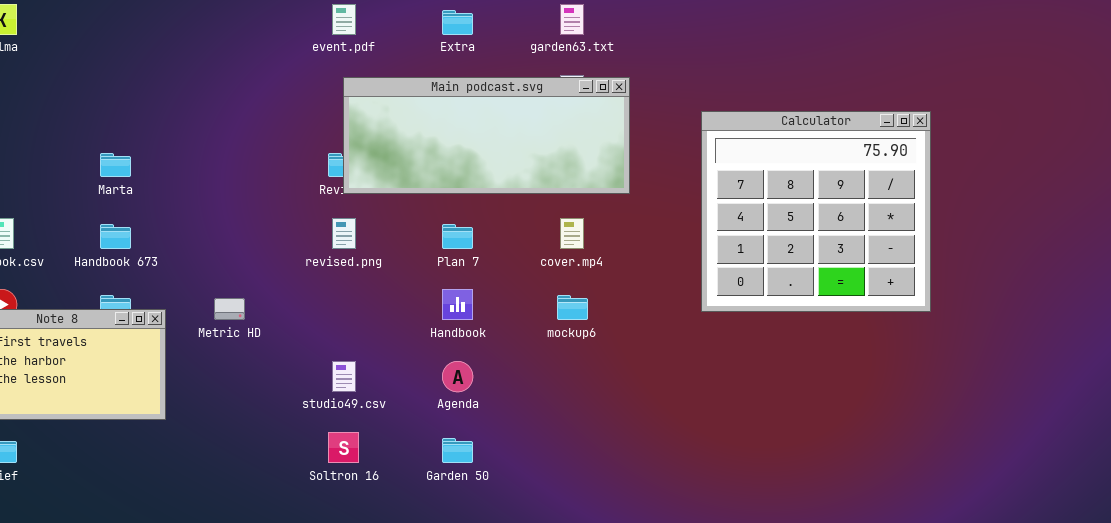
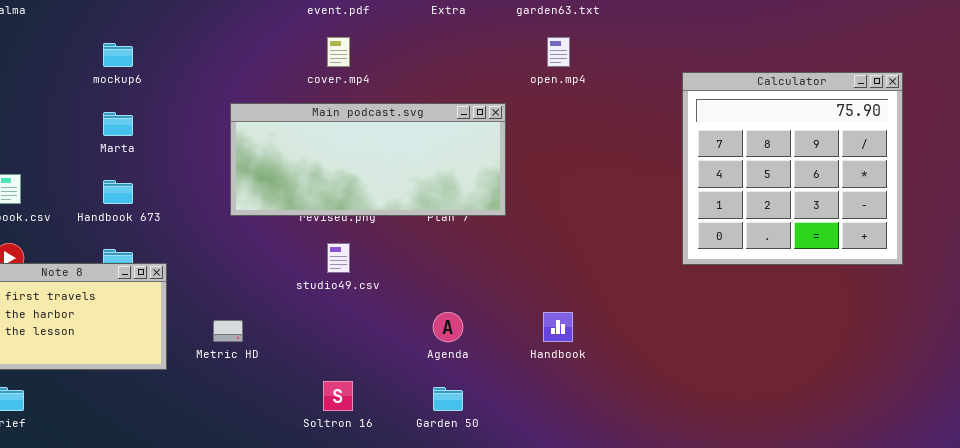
Main podcast.svg: [343,77,630,194] -> [230,103,506,216], moved
cover.mp4: [560,218,584,249] -> [327,37,350,67], moved
Handbook: [442,289,473,320] -> [543,312,573,342], moved
mockup6: [557,295,588,320] -> [103,43,133,67], moved
Metric HD: [214,298,245,320] -> [213,320,243,342], moved
studio49.csv: [332,361,356,392] -> [327,243,350,273], moved

